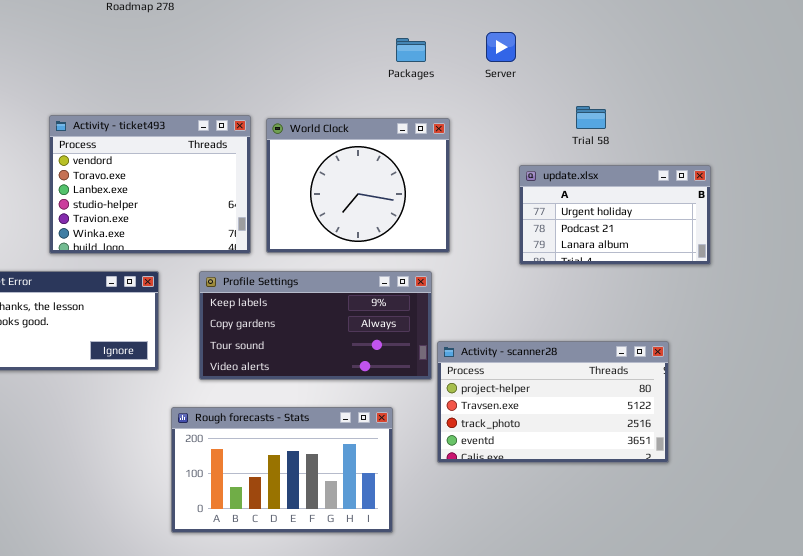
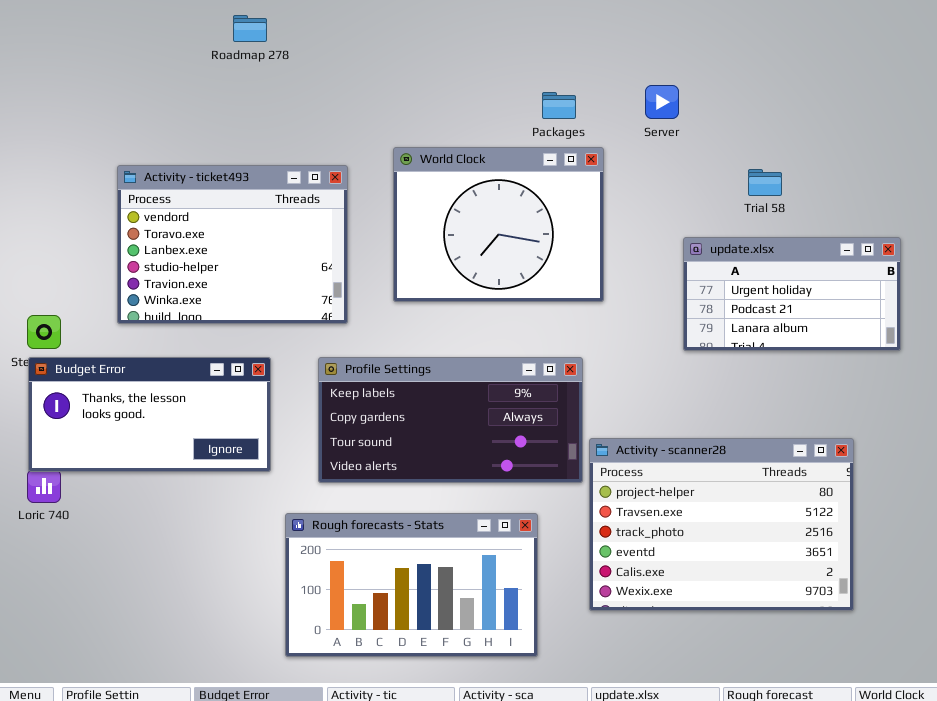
Activity - ticket493: [49,115,251,254] -> [117,165,348,324], moved
World Clock: [266,118,450,253] -> [393,147,604,302], moved
Activity - scanner28: [437,341,669,463] -> [589,438,854,611], resized

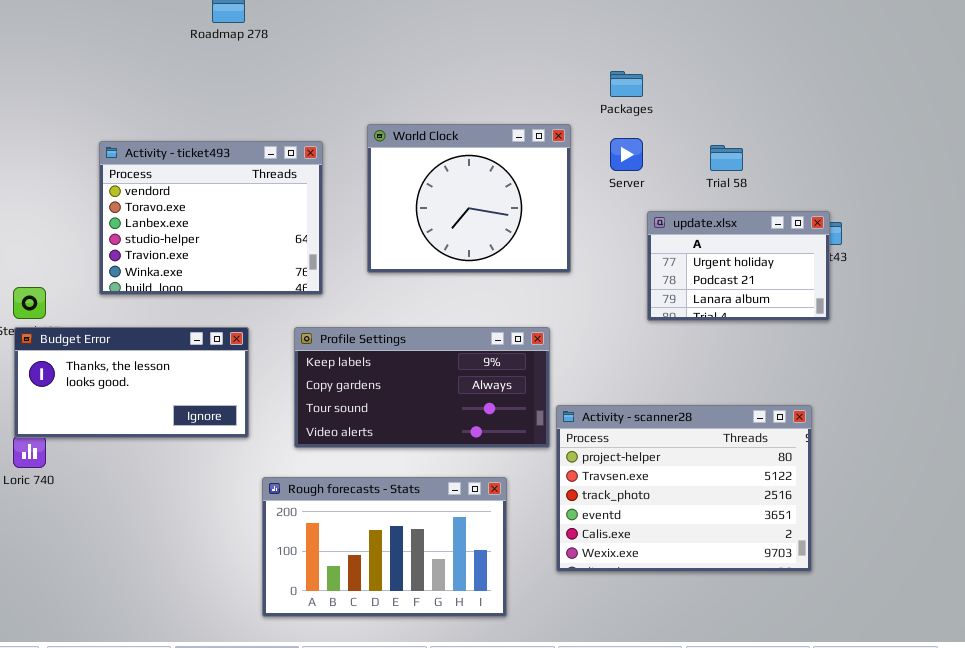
Server: [645,85,679,119] -> [610,138,643,171], moved
Packages: [542,92,576,119] -> [610,71,643,97], moved
update.xlsx: [683,237,901,351] -> [647,211,830,321], resized

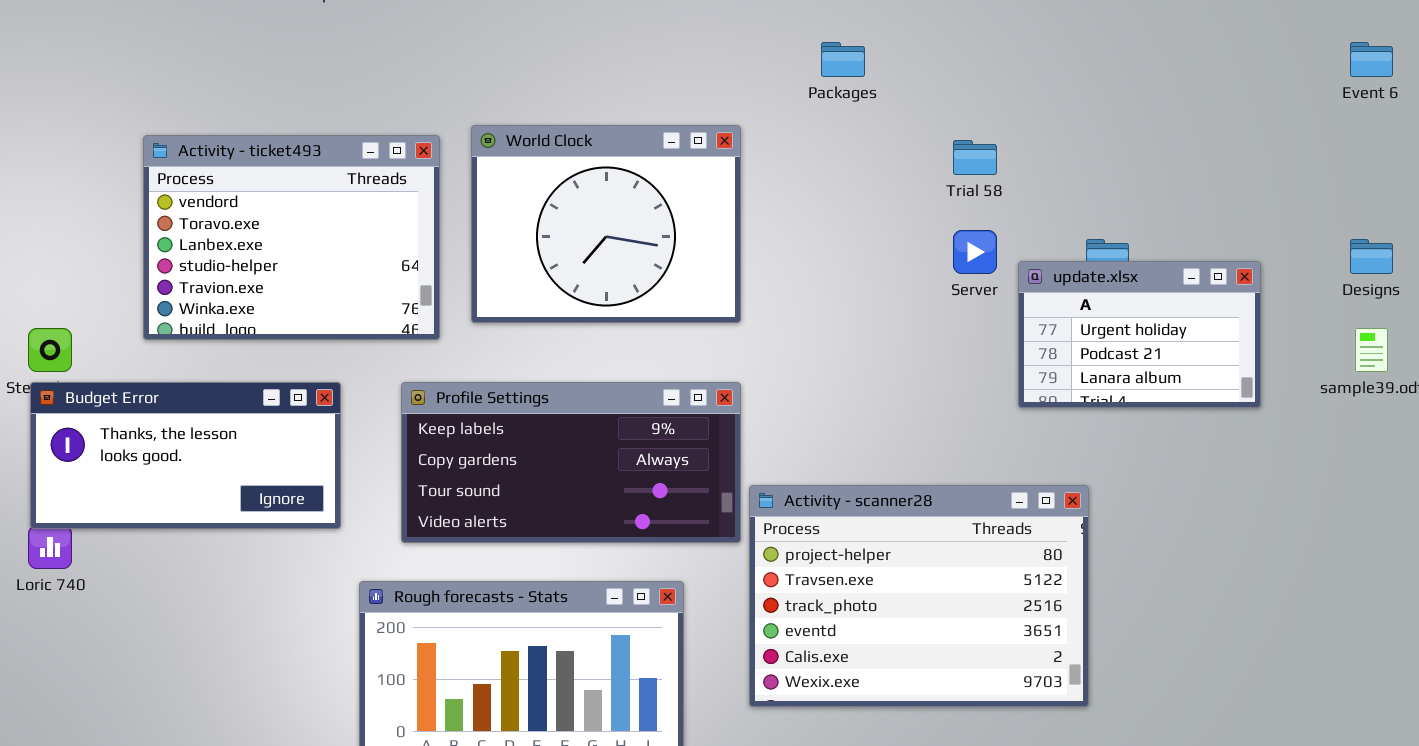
World Clock: [367,124,571,273] -> [471,125,741,323], moved
Server: [610,138,643,171] -> [953,230,997,274], moved
update.xlsx: [647,211,830,321] -> [1018,261,1261,408], moved

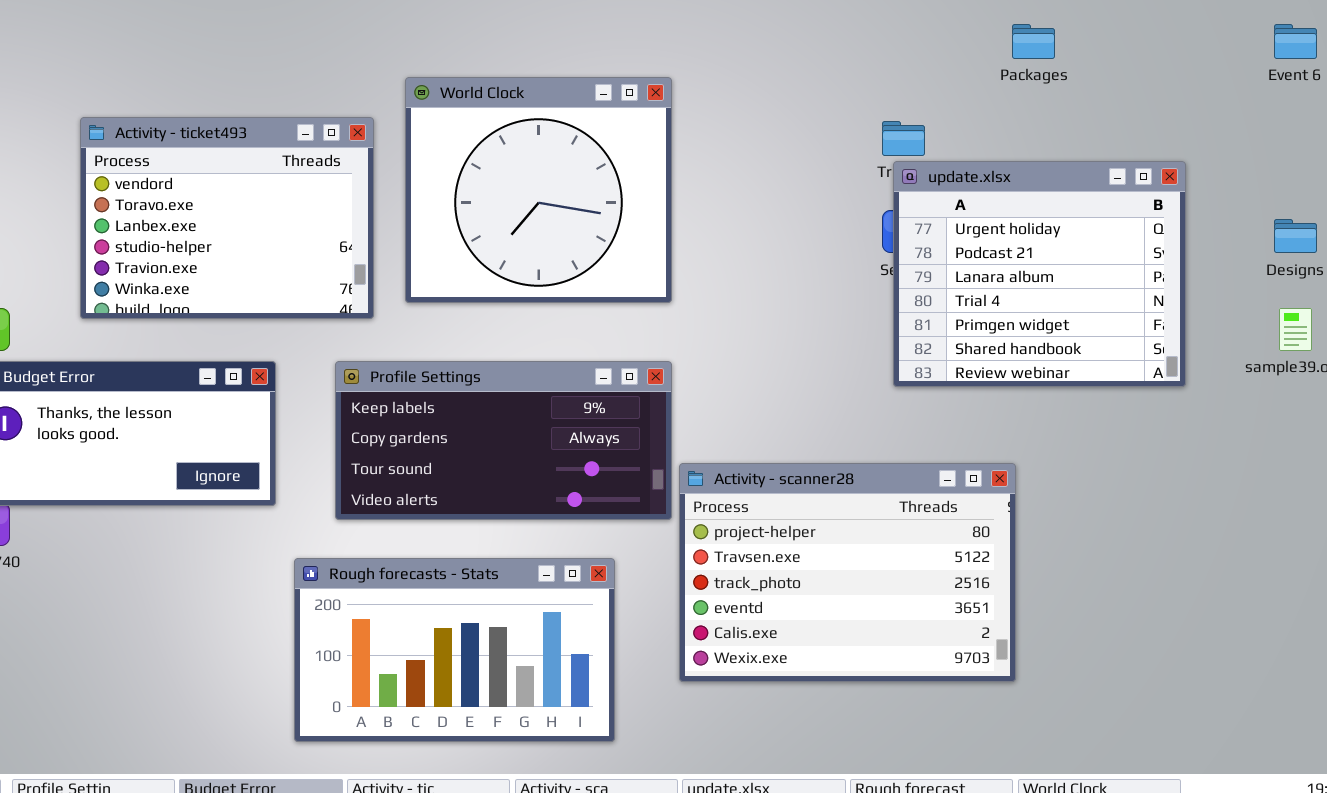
Packages: [821,42,865,77] -> [1012,24,1055,59], moved
World Clock: [471,125,741,323] -> [405,77,672,303], resized
update.xlsx: [1018,261,1261,408] -> [893,161,1186,387], resized

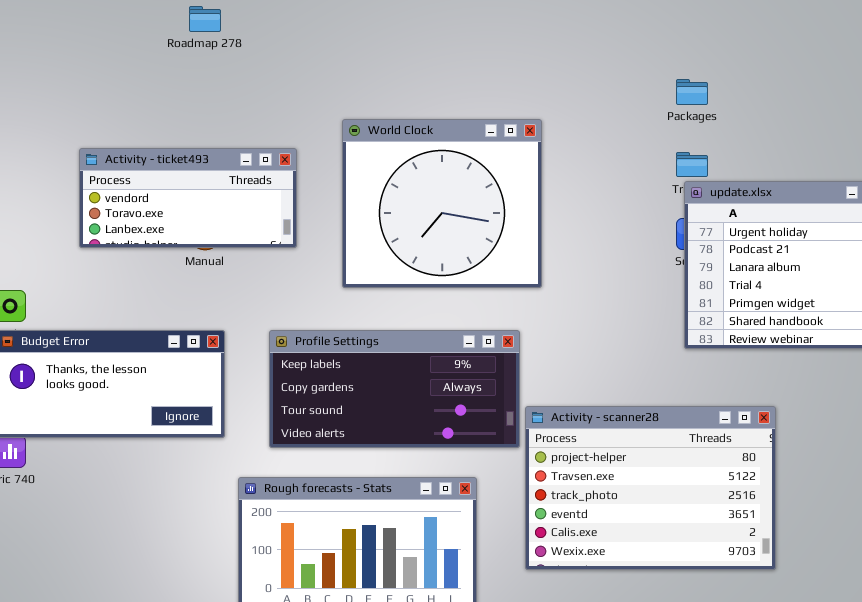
Packages: [1012,24,1055,59] -> [676,79,708,105], moved
World Clock: [405,77,672,303] -> [342,119,542,288], moved
Activity - ticket493: [80,117,374,319] -> [79,148,297,248], resized

